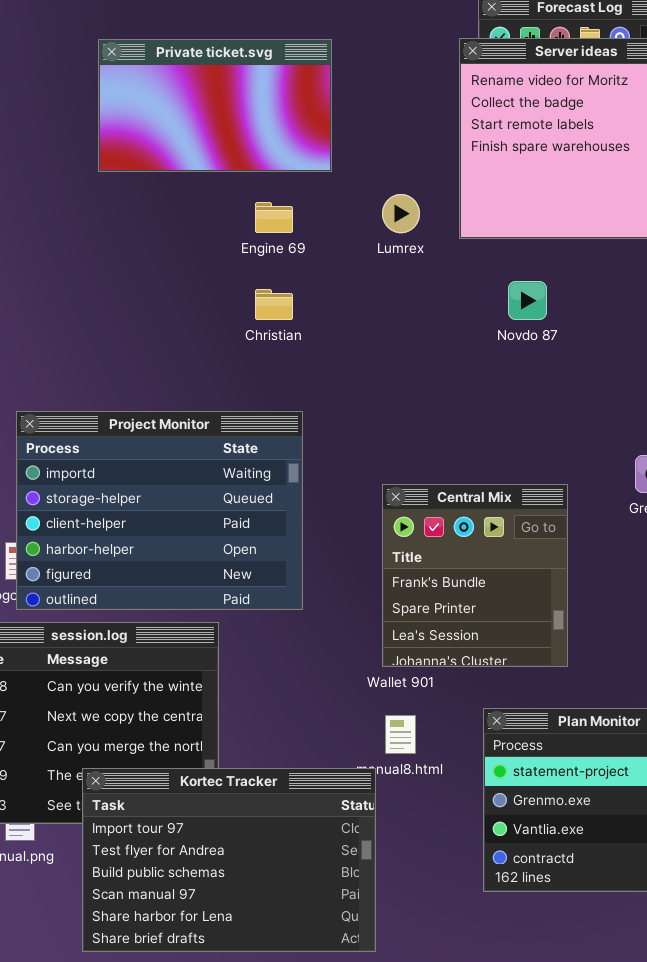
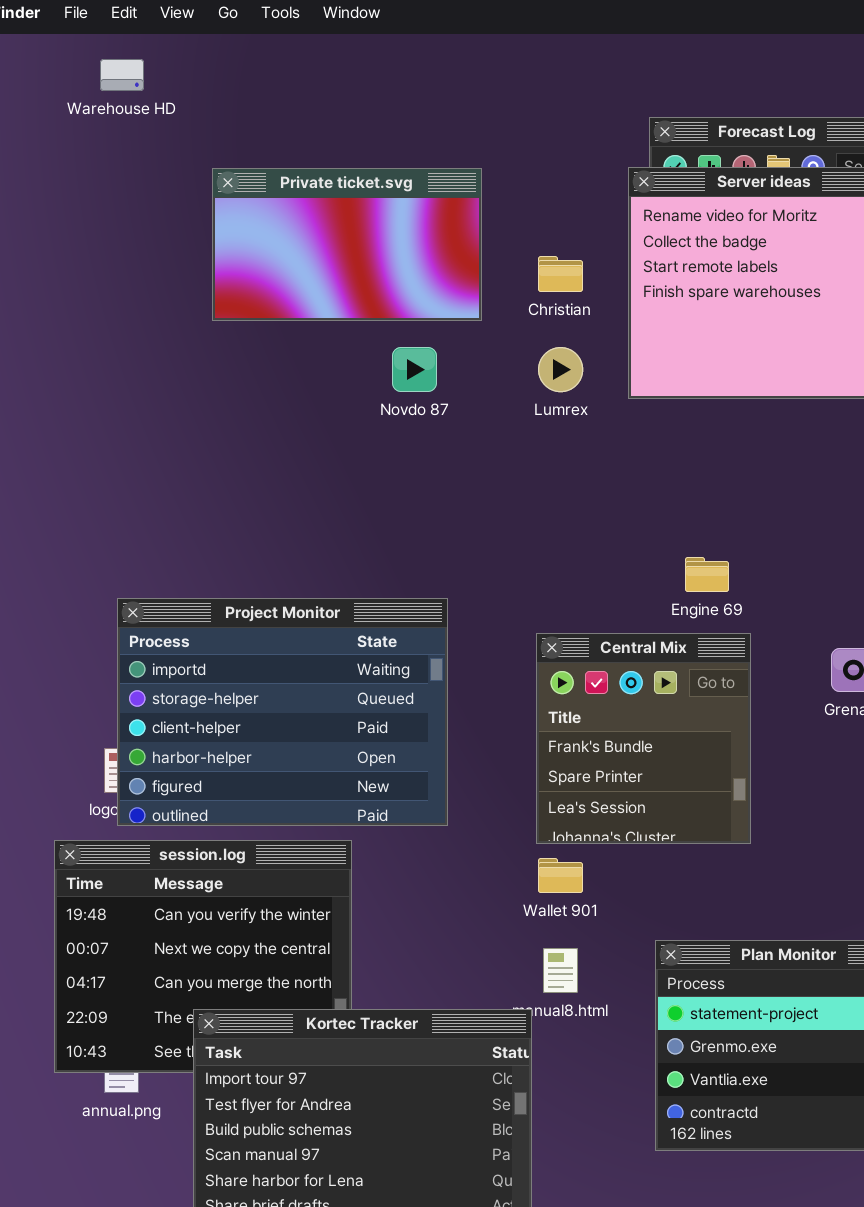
Engine 69: [255,202,293,233] -> [685,557,729,592], moved
Novdo 87: [508,281,547,320] -> [392,347,437,392], moved
Christian: [255,289,293,320] -> [538,256,583,292], moved
Central Mix: [382,484,568,667] -> [536,633,751,844], moved

